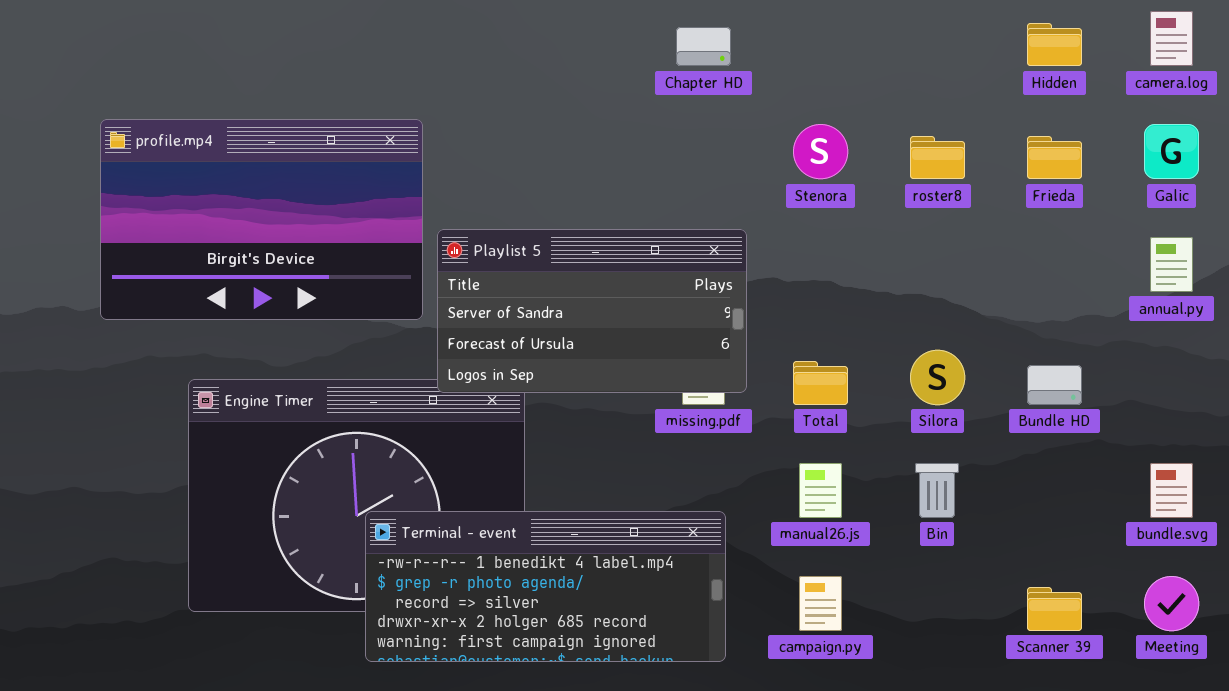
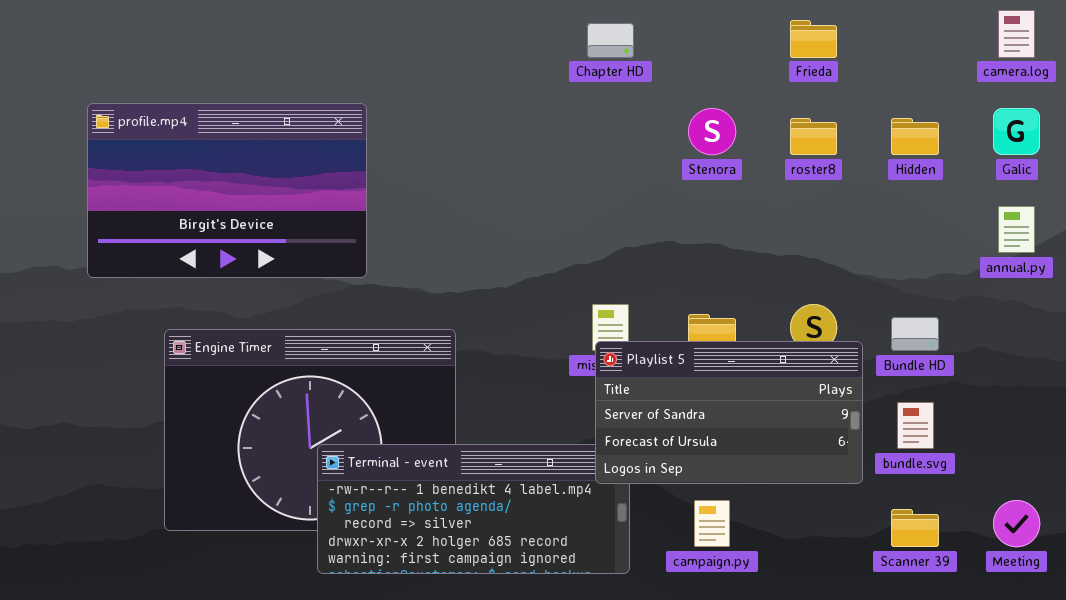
Hidden: [1027,23,1082,66] -> [891,118,939,155], moved
Frieda: [1027,136,1082,179] -> [790,20,837,58], moved
Playlist 5: [437,229,747,393] -> [595,341,863,484], moved
bundle.svg: [1150,463,1193,518] -> [897,402,934,449], moved

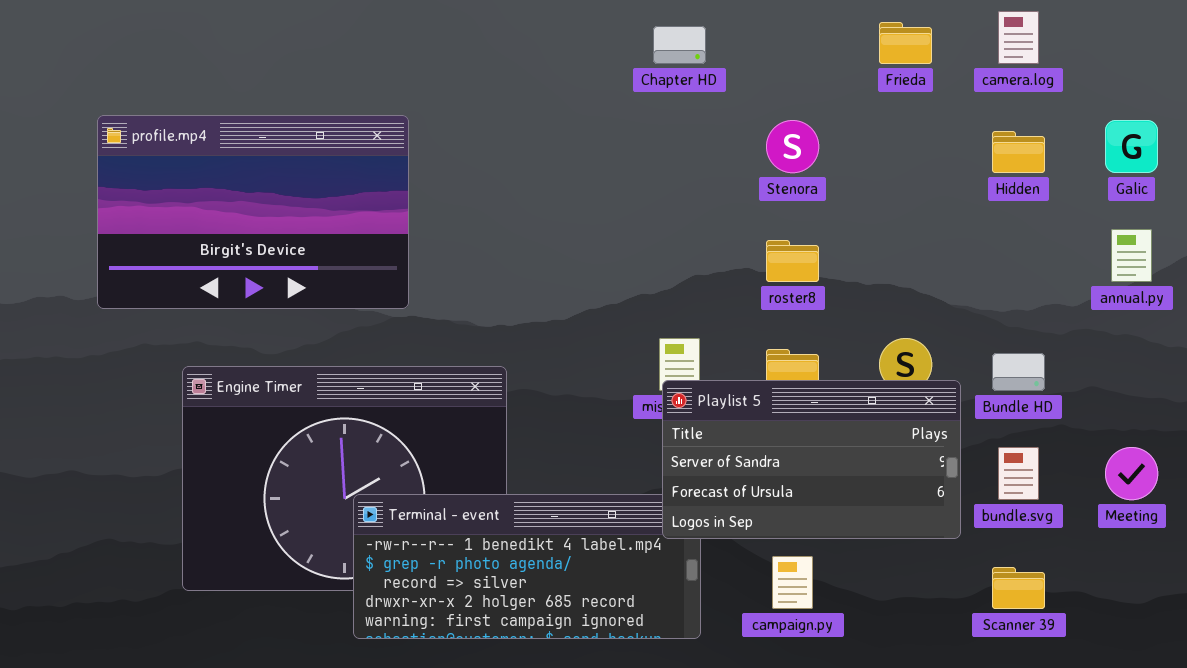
camera.log: [998,10,1035,58] -> [998,11,1039,64], moved
roster8: [790,118,837,155] -> [766,240,819,282], moved
Meeting: [993,500,1040,547] -> [1105,447,1158,500], moved

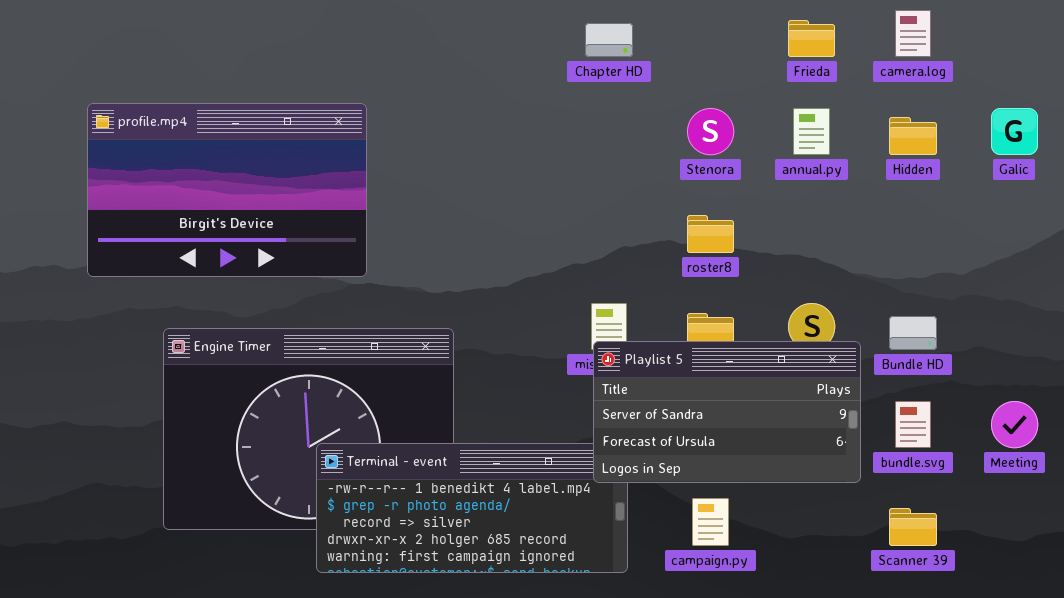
annual.py: [1111,229,1152,282] -> [793,108,830,155], moved

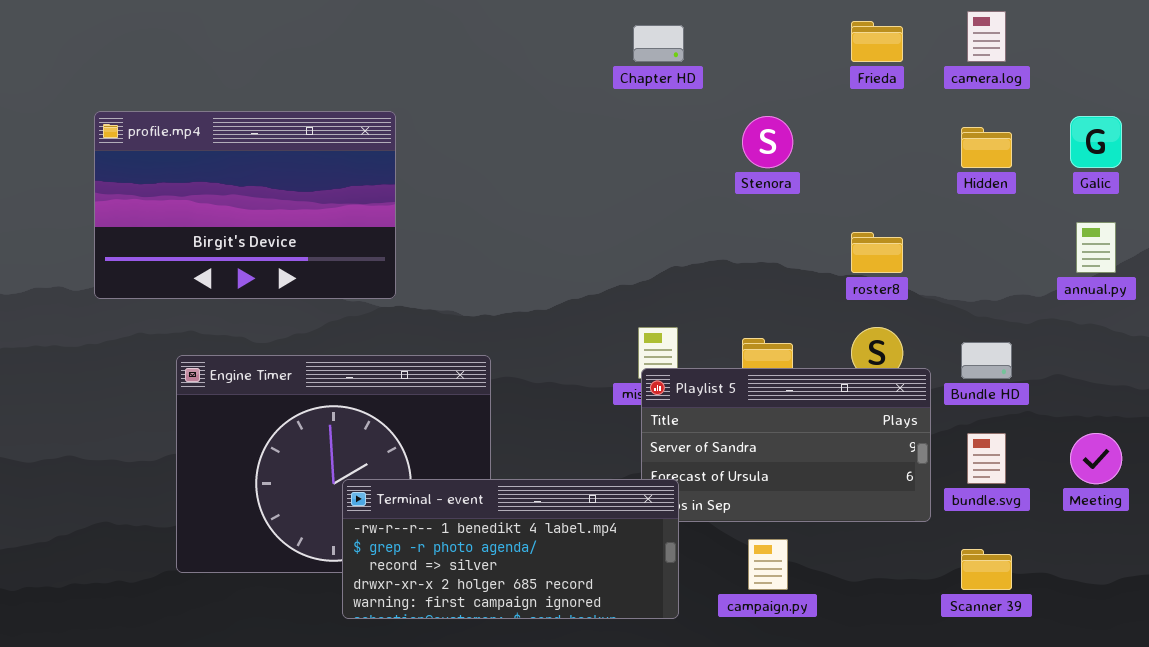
annual.py: [793,108,830,155] -> [1076,222,1116,273], moved
roster8: [687,215,734,253] -> [851,232,903,273], moved
Terminal - event: [316,443,628,573] -> [342,479,679,619], raised

